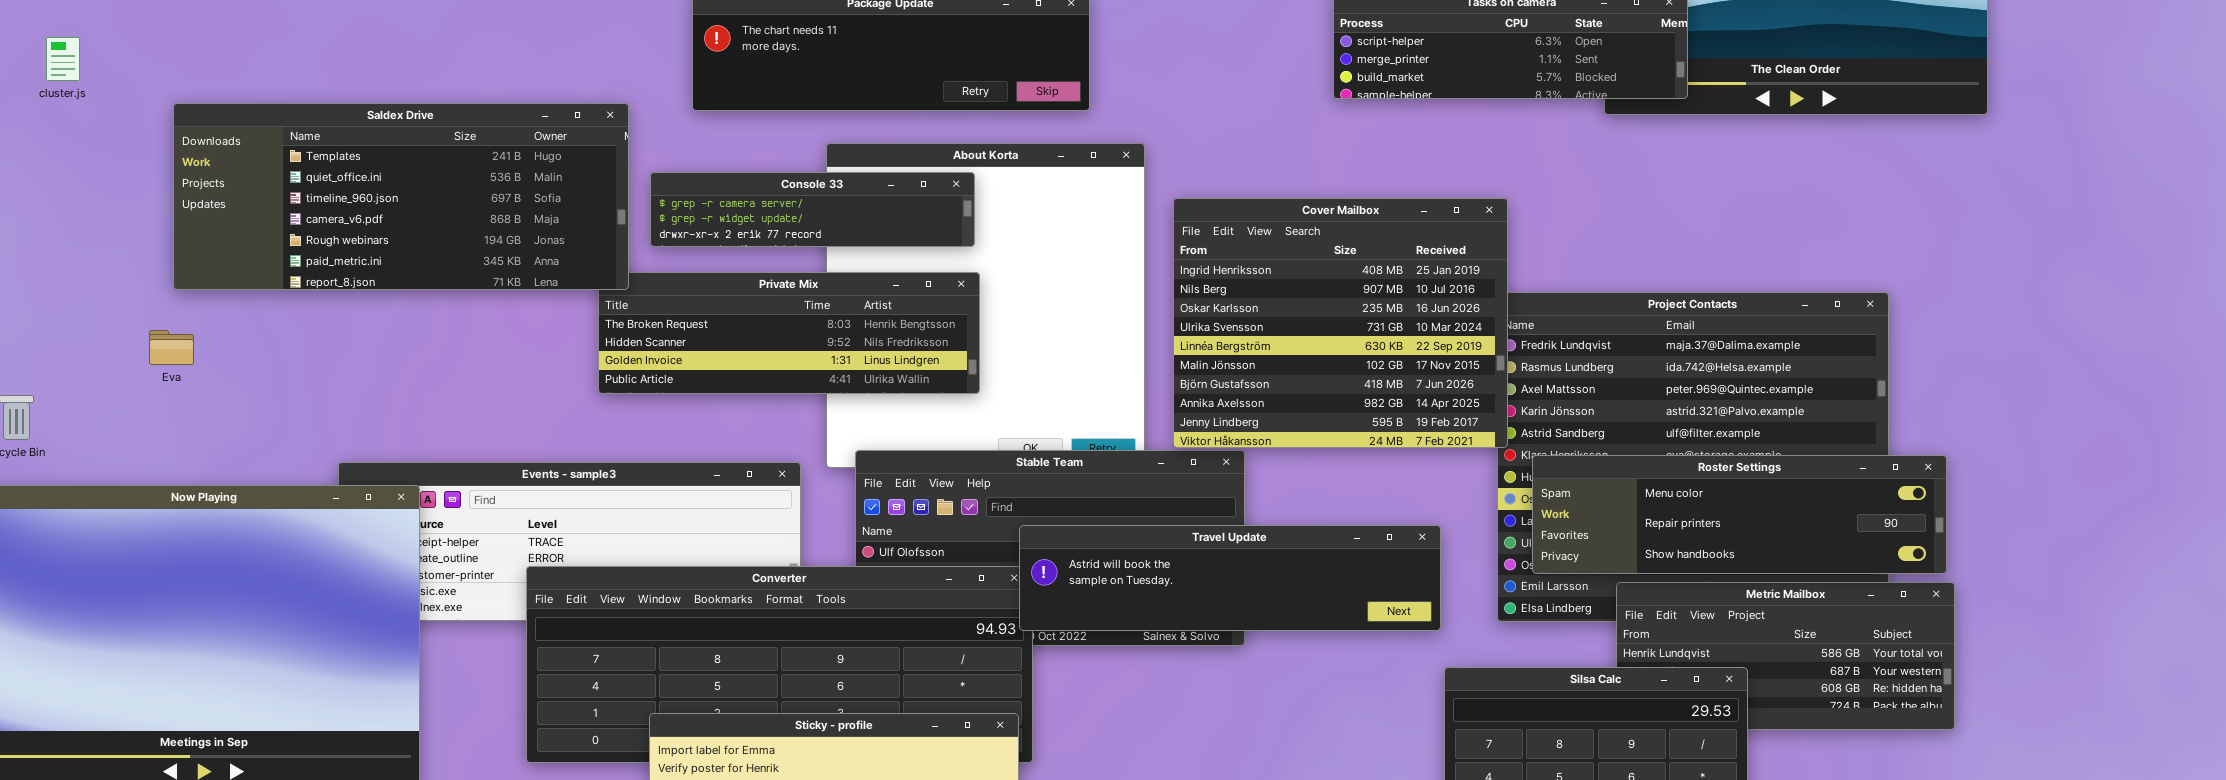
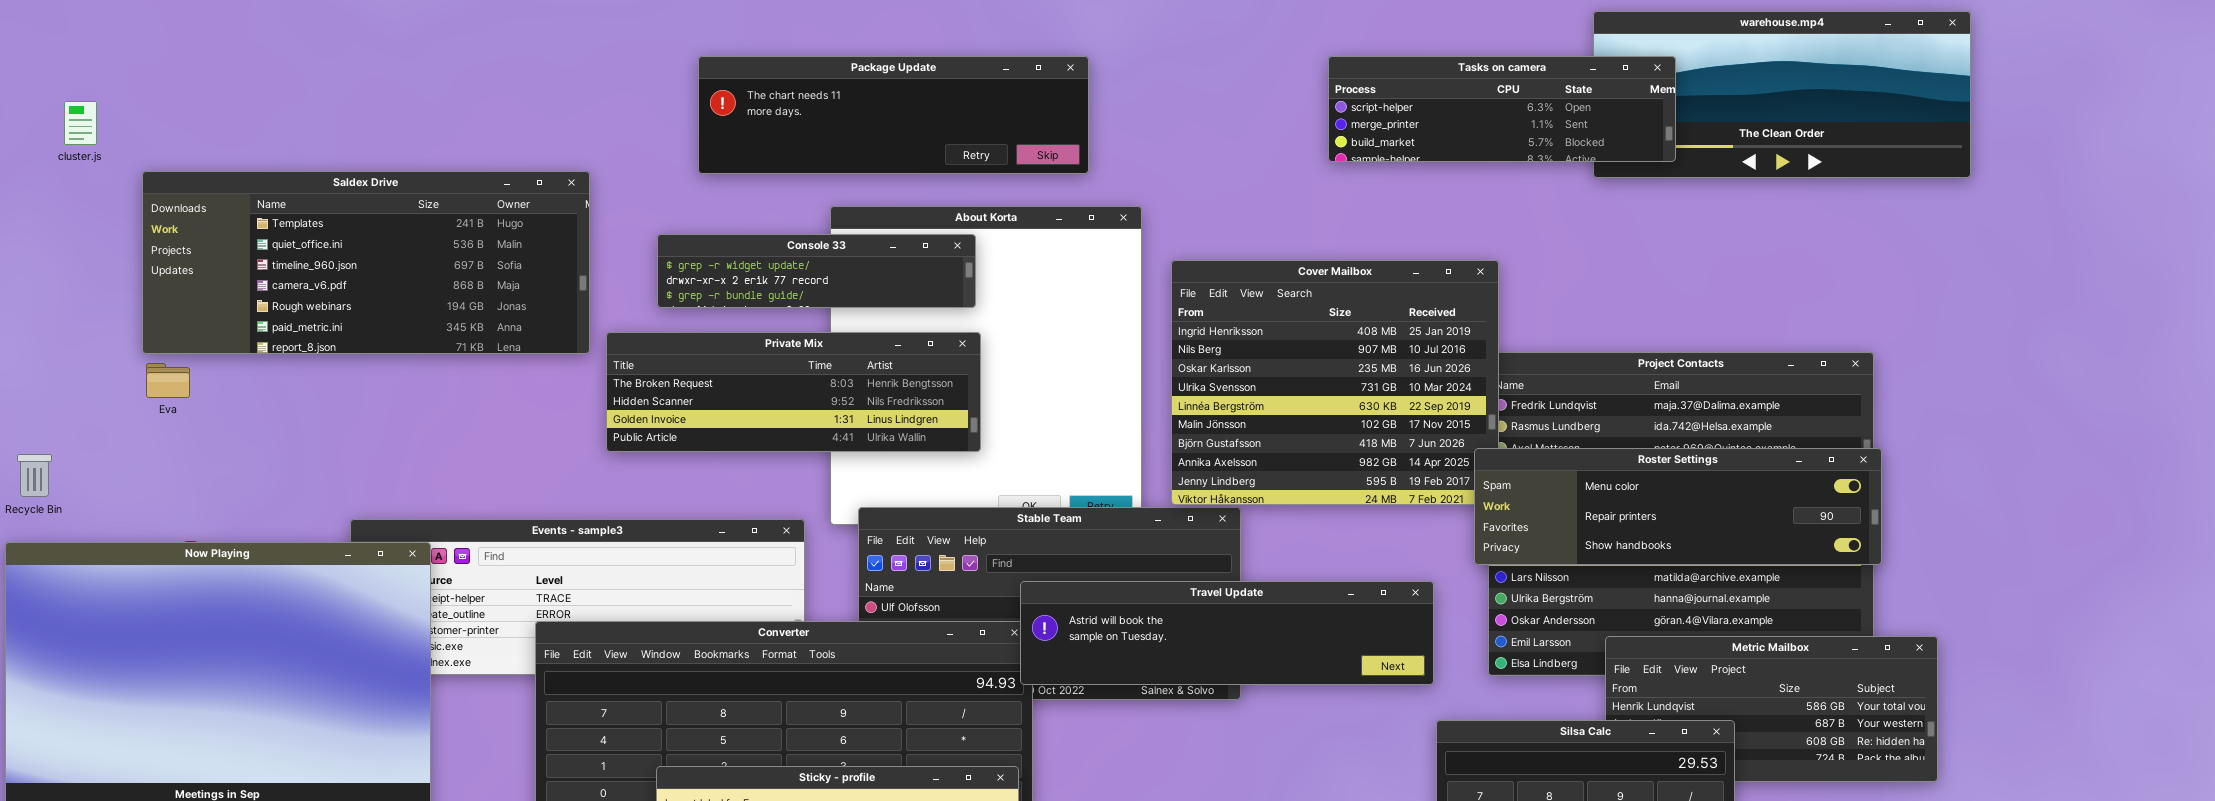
Saldex Drive: [173,103,629,290] -> [142,171,590,354], moved
Console 33: [650,172,975,247] -> [657,234,976,308], scrolled down 1 row
Eva: [149,330,194,365] -> [146,363,190,398], moved
Roster Settings: [1532,455,1947,574] -> [1474,448,1882,565], moved

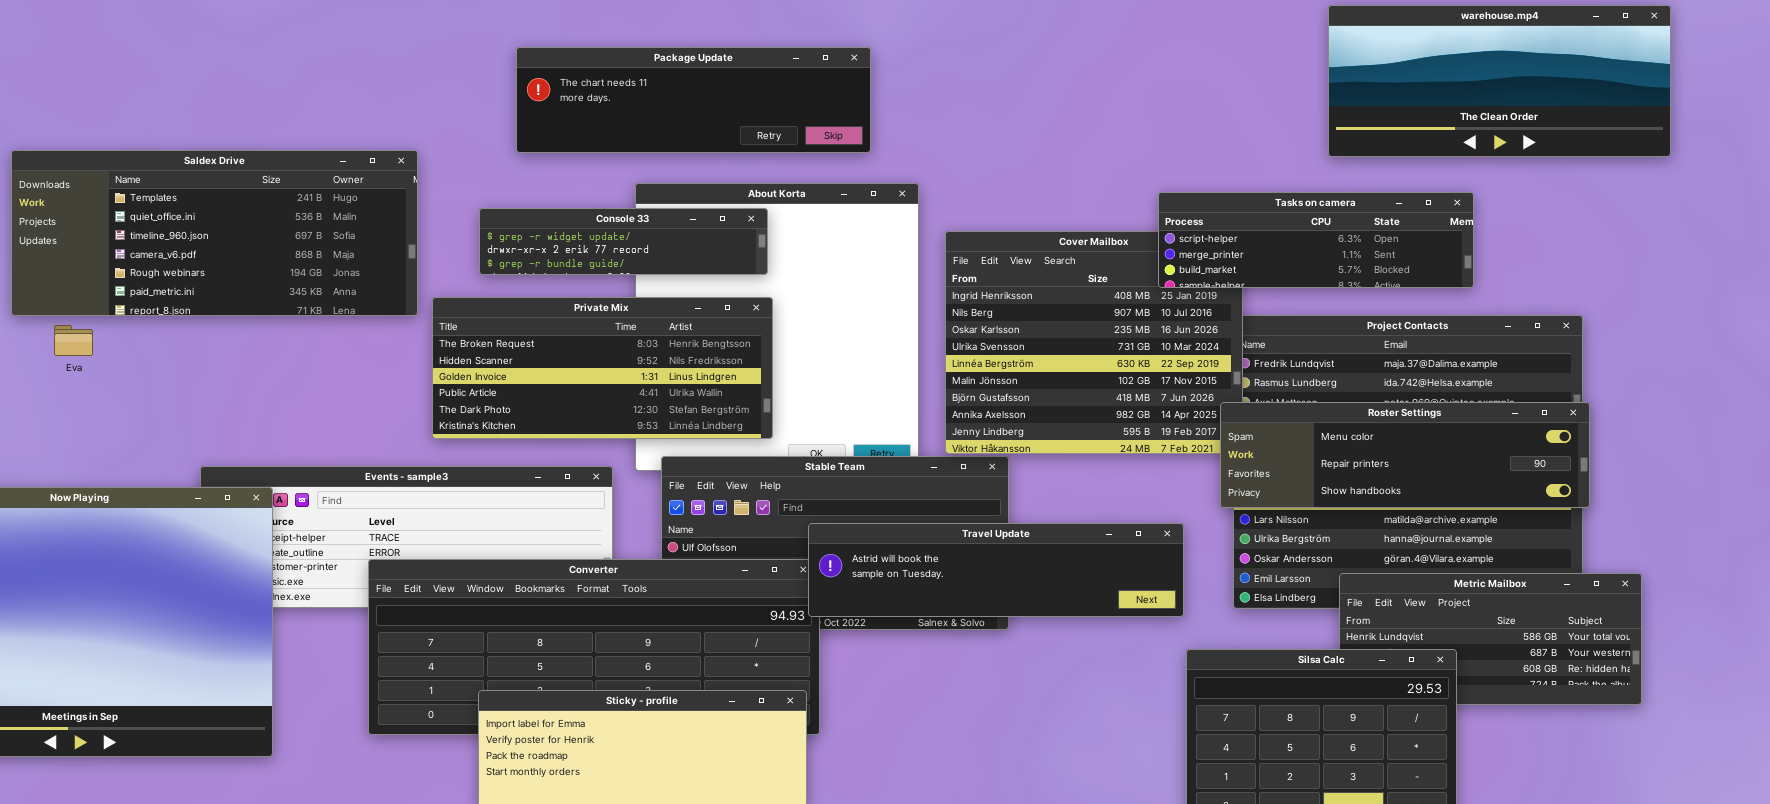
Tasks on camera: [1328,56,1676,162] -> [1158,192,1474,288], moved
Private Mix: [606,332,981,452] -> [432,297,773,439], resized
Eva: [146,363,190,398] -> [54,325,93,356], moved

